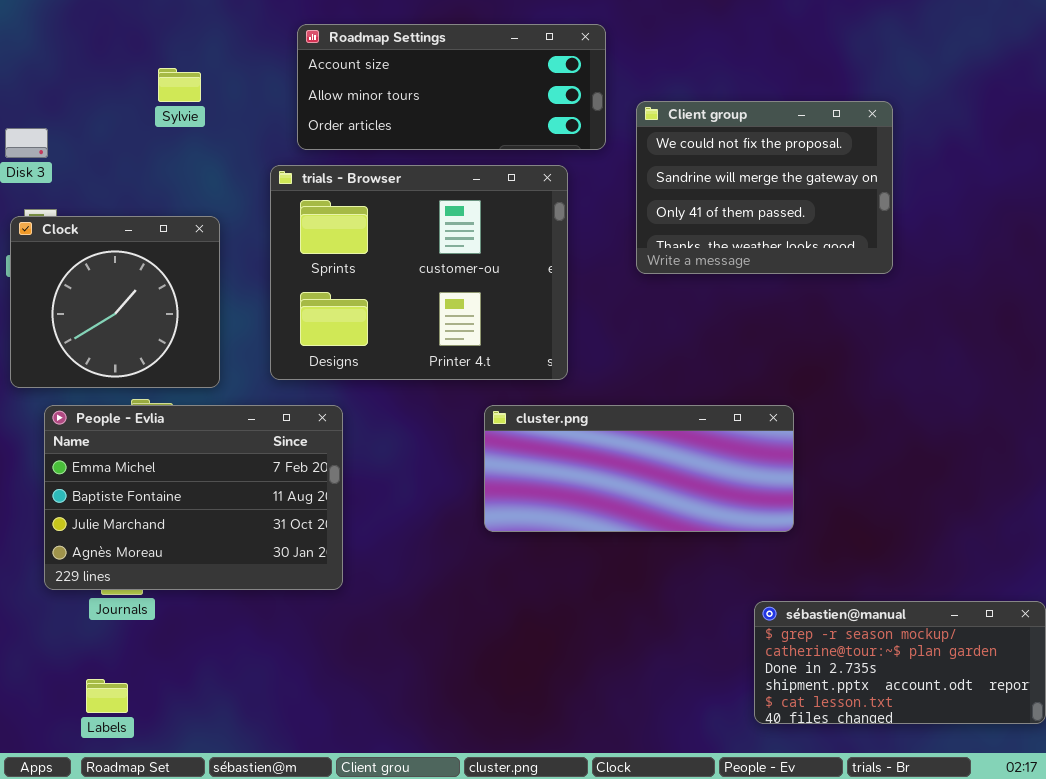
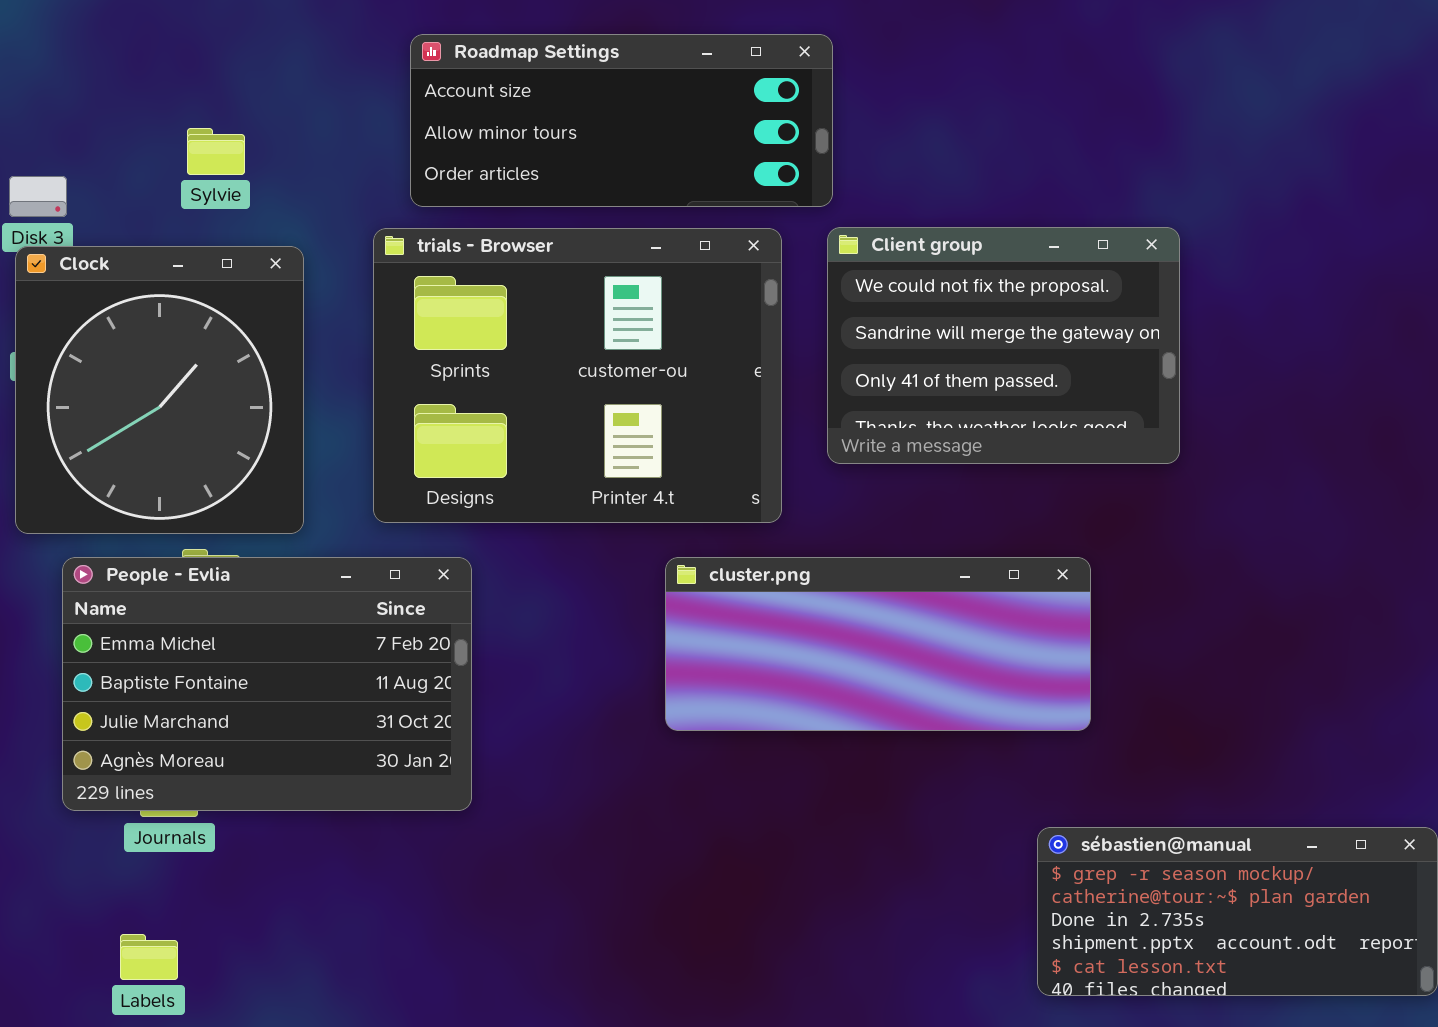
Sylvie: [158,68,201,102] -> [187,128,245,175], moved
Client group: [636,101,893,274] -> [827,227,1180,464], moved
Clock: [10,216,220,388] -> [15,246,304,534], resized

